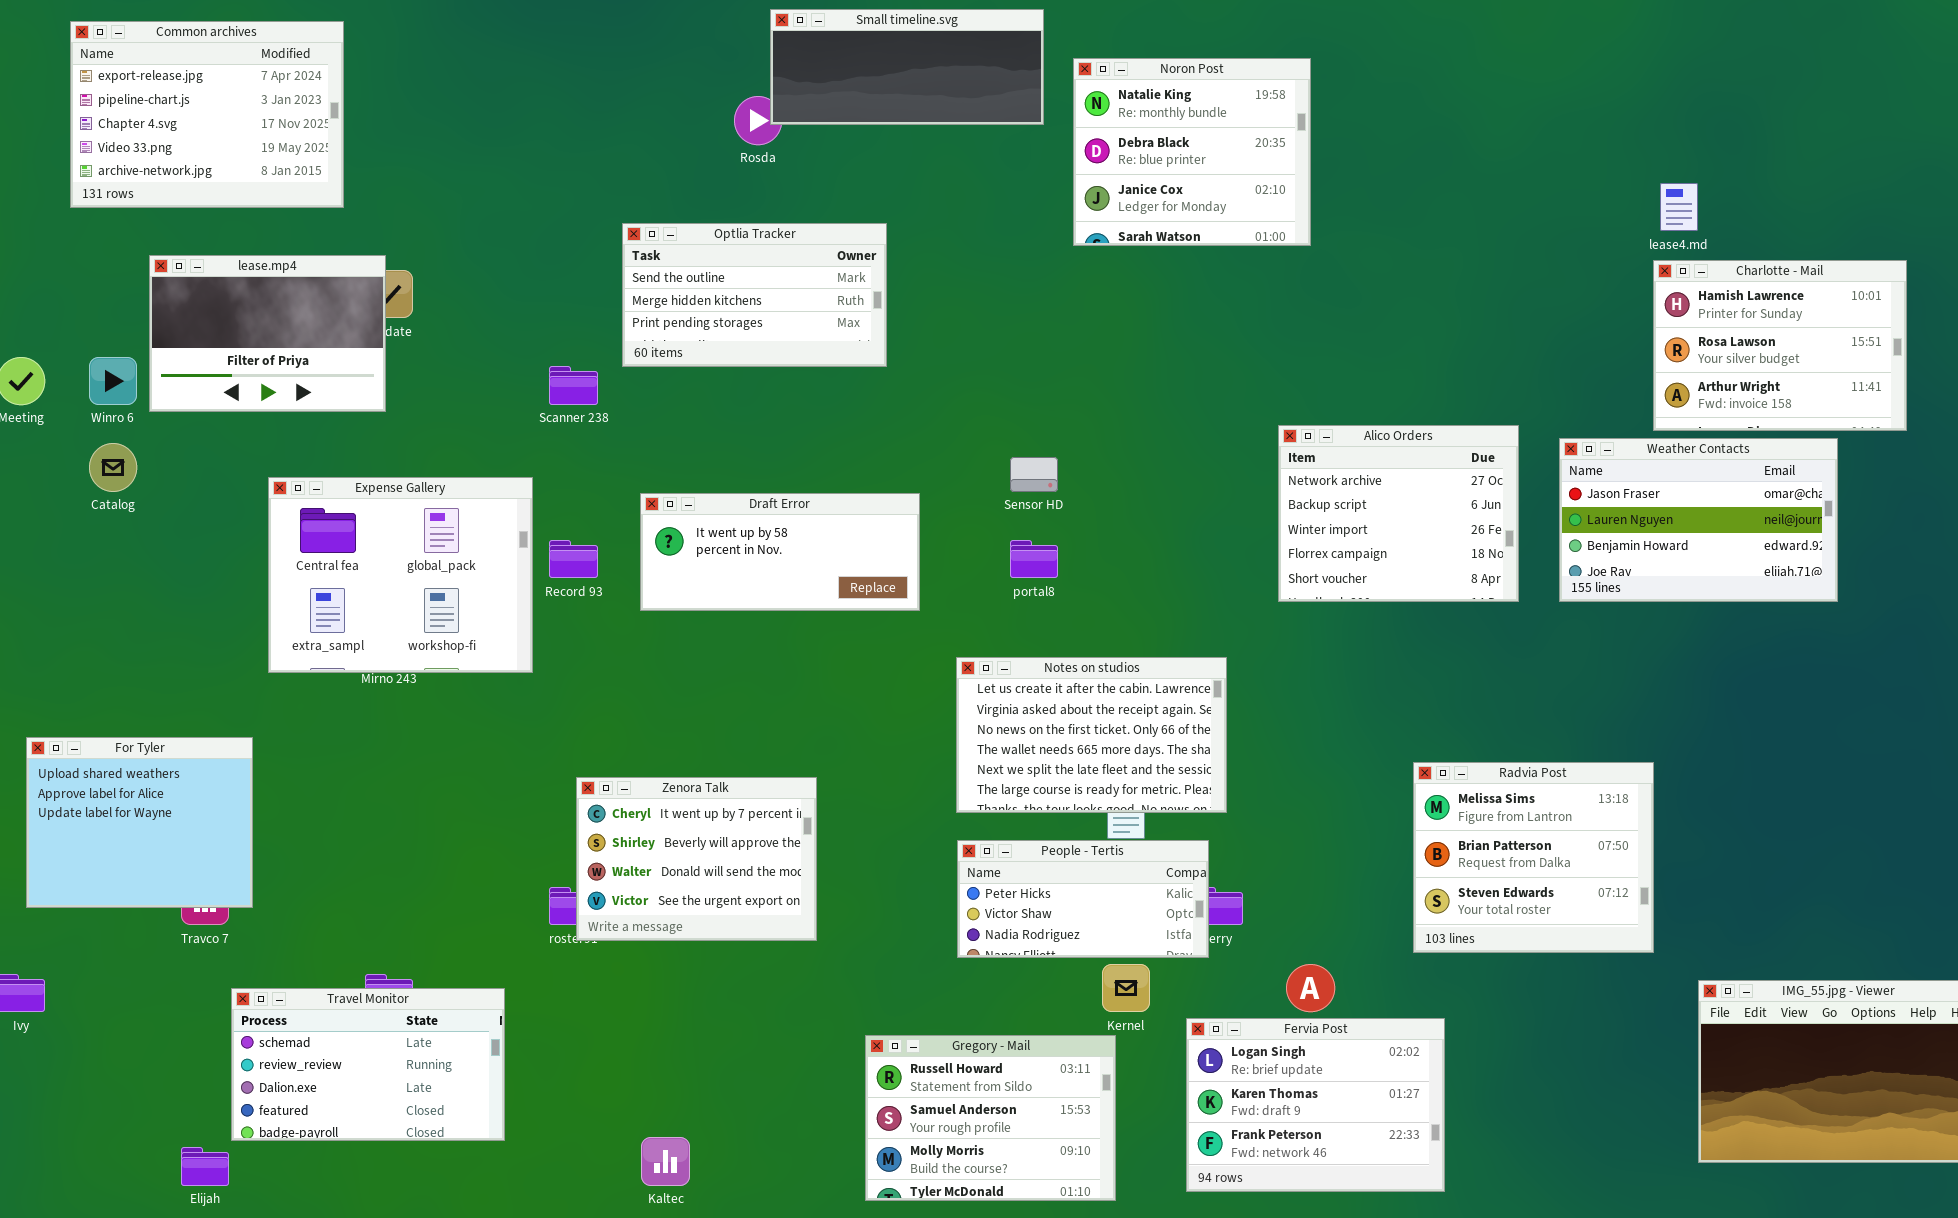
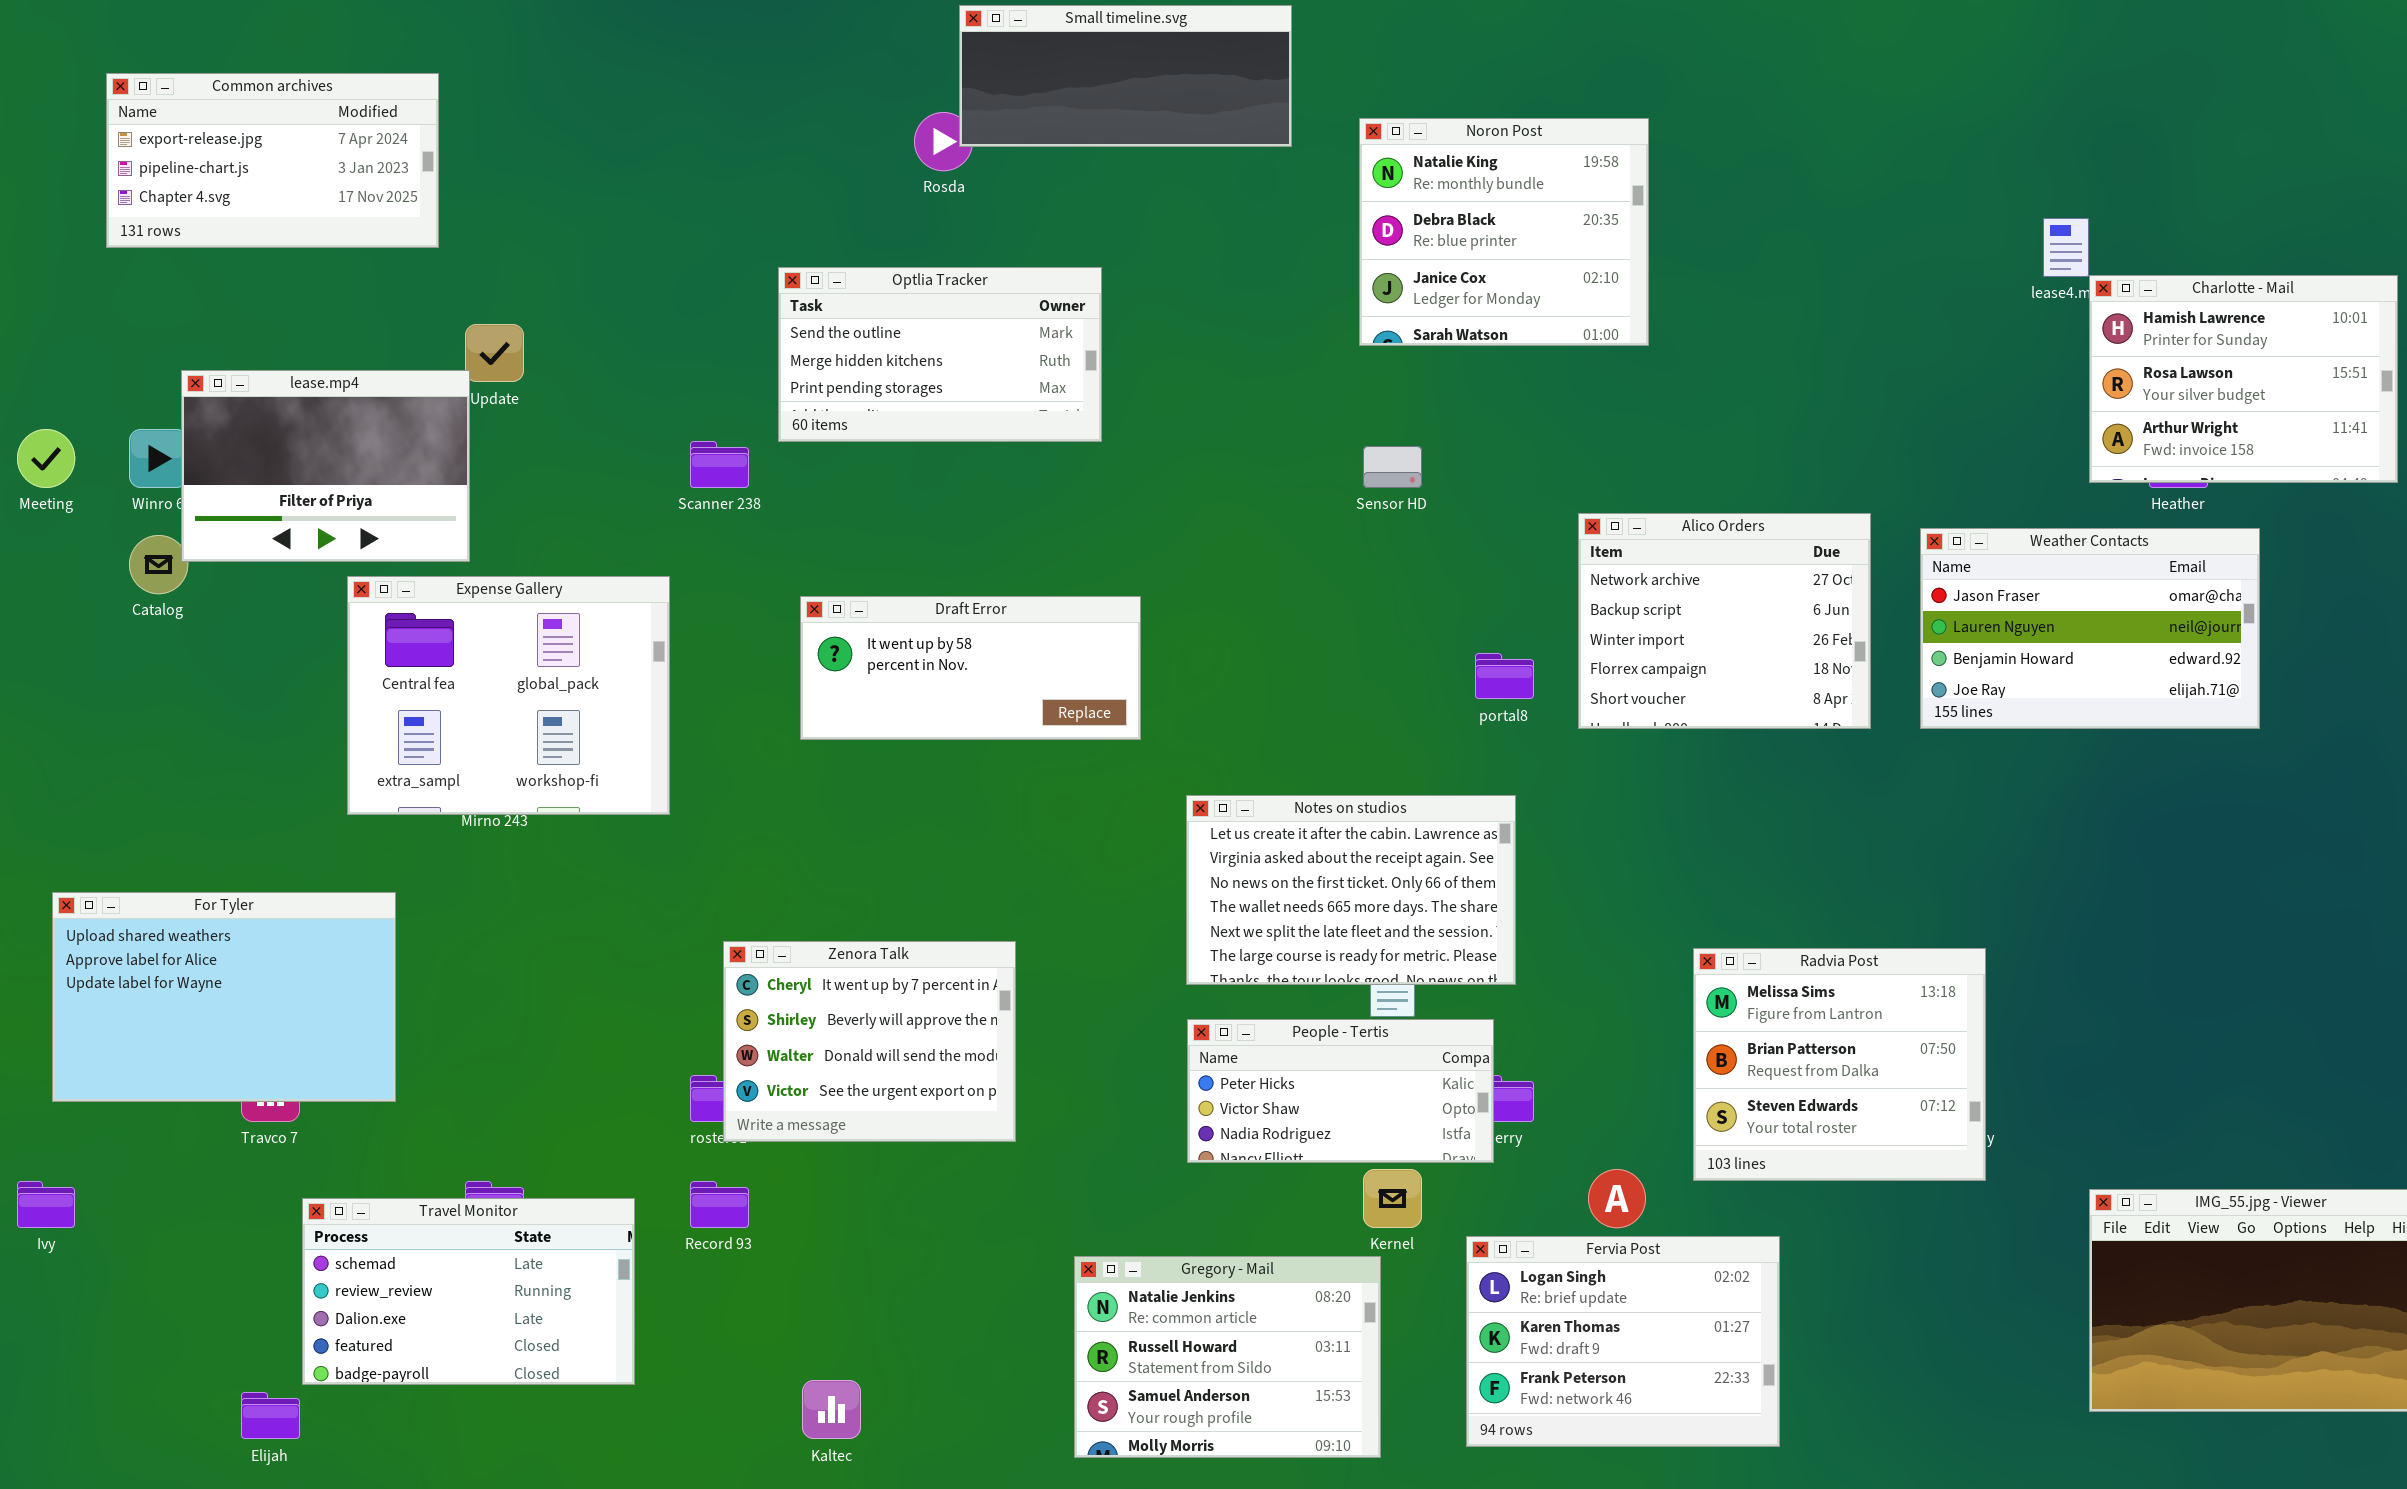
Common archives: [70,21,344,208] -> [106,73,439,248], resized
Noron Post: [1073,58,1311,246] -> [1359,118,1649,346], moved
lease.mp4: [149,255,386,412] -> [181,370,470,562], moved
Charlotte - Mail: [1653,260,1907,431] -> [2089,275,2398,483], moved
Sensor HD: [1010,457,1058,492] -> [1363,446,1422,488], moved
Record 93: [549,540,598,578] -> [690,1181,749,1228], moved
portal8: [1010,540,1058,578] -> [1475,653,1534,699], moved
For Tyler: [26,737,253,908] -> [52,892,396,1102], resized
Radvia Post: [1413,762,1654,953] -> [1693,948,1986,1181], moved
Gregory - Mail: [865,1035,1116,1201] -> [1074,1256,1381,1458], scrolled up 1 row

